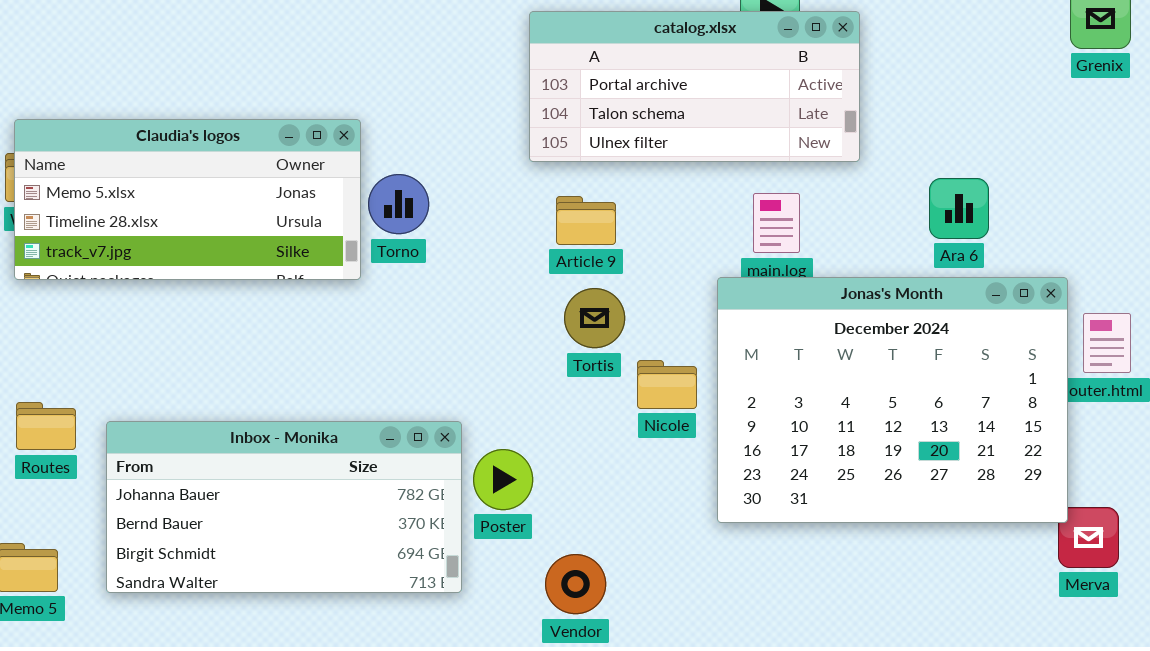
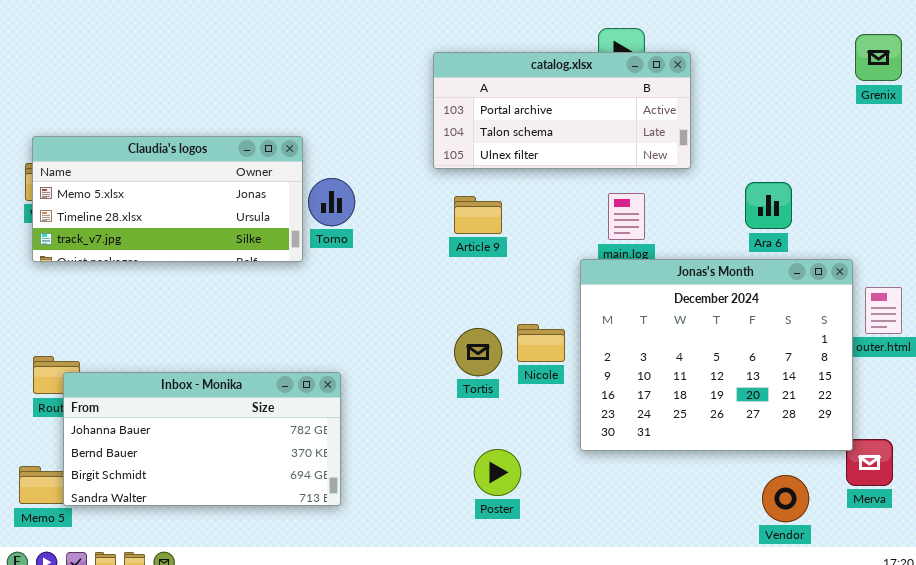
Tortis: [564,288,625,348] -> [454,328,502,376], moved
Inbox - Monika: [106,421,462,593] -> [63,372,341,506], moved
Poster: [473,449,533,510] -> [474,449,521,496], moved
Vendor: [545,554,606,614] -> [762,475,809,522], moved

